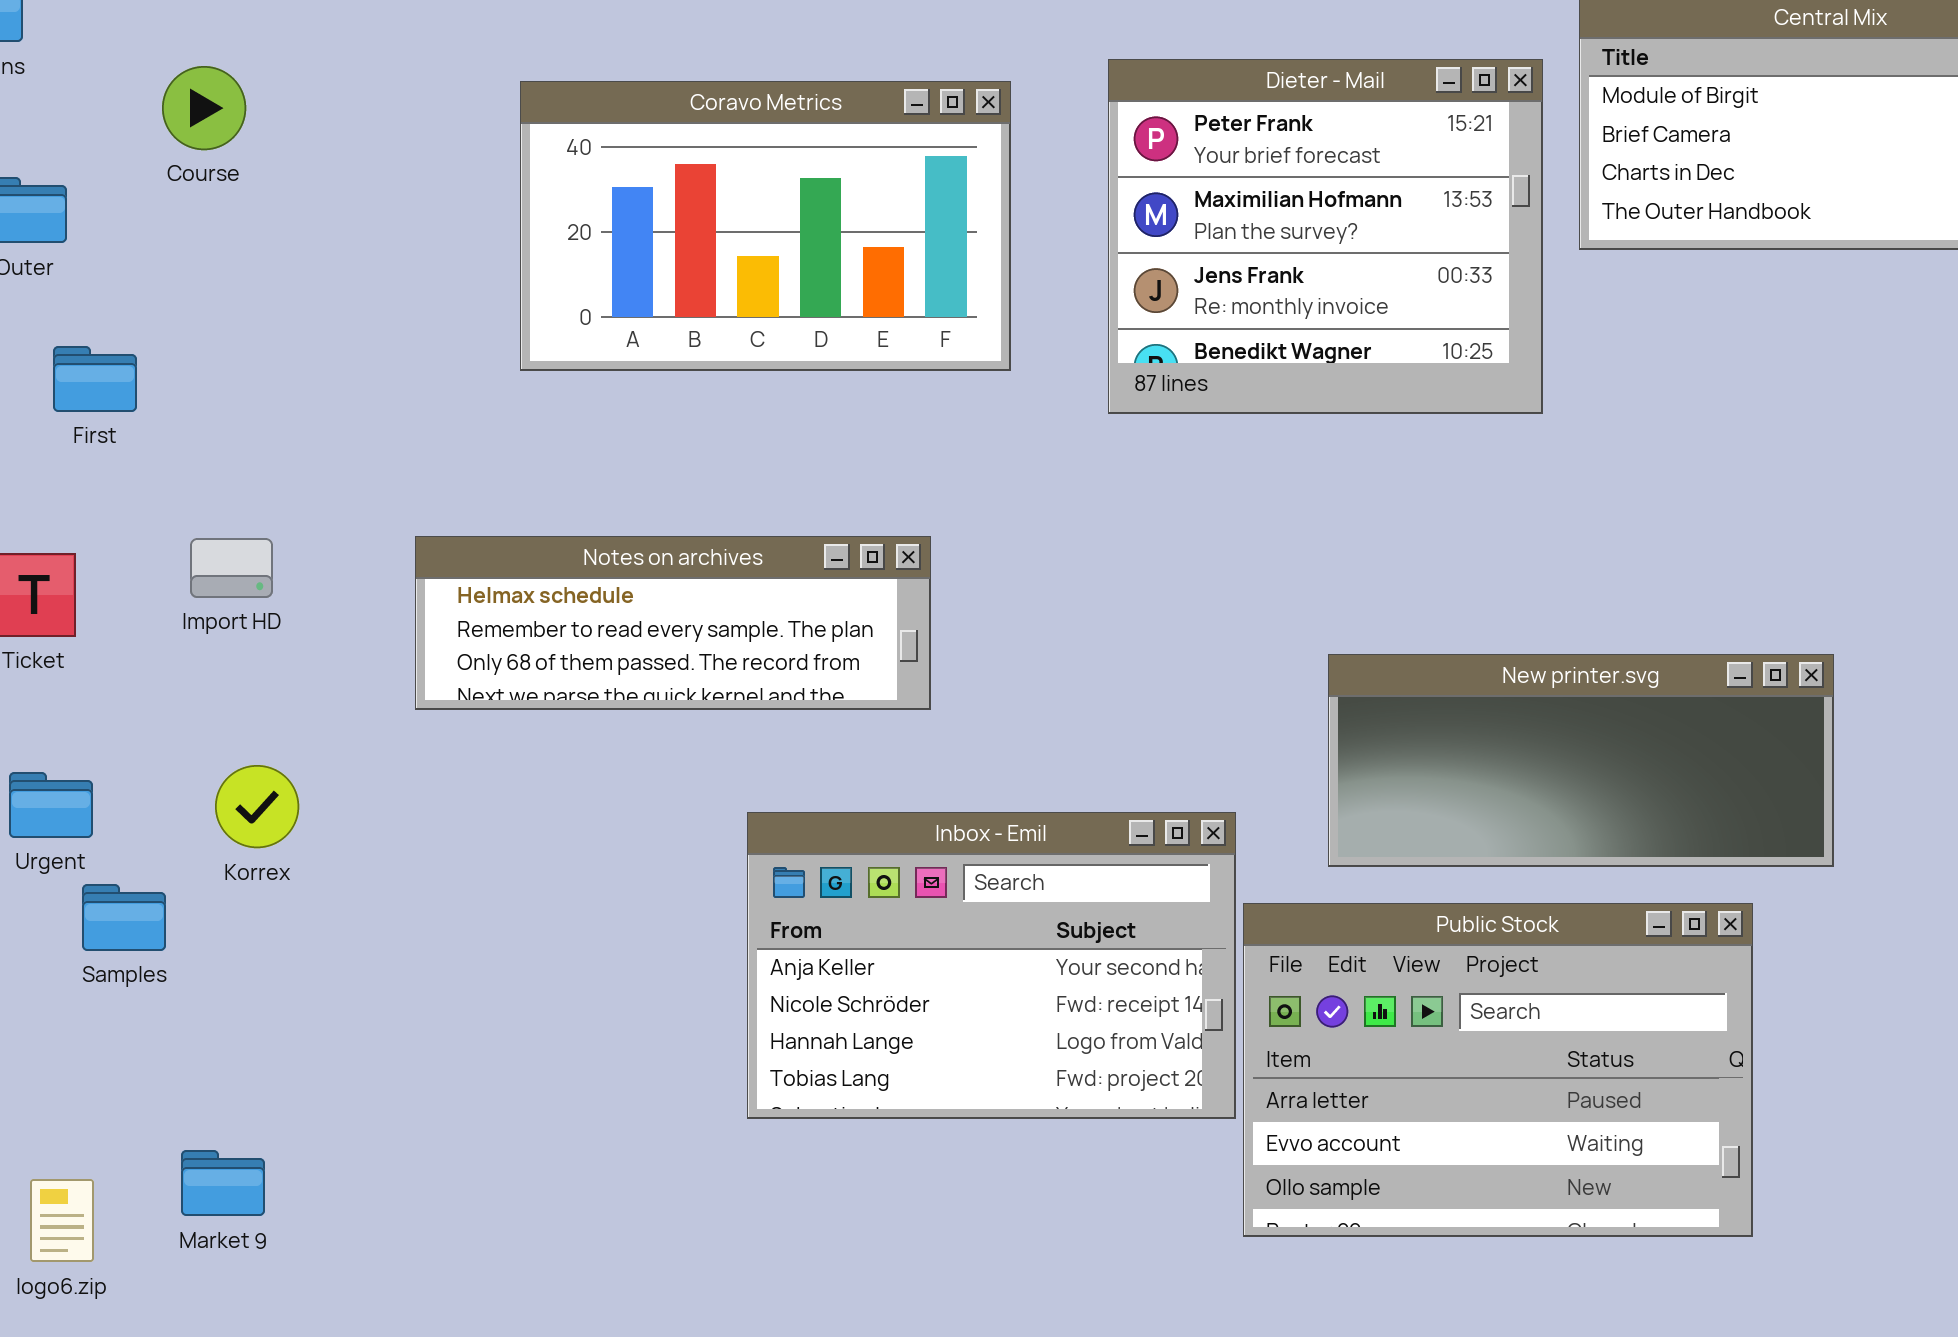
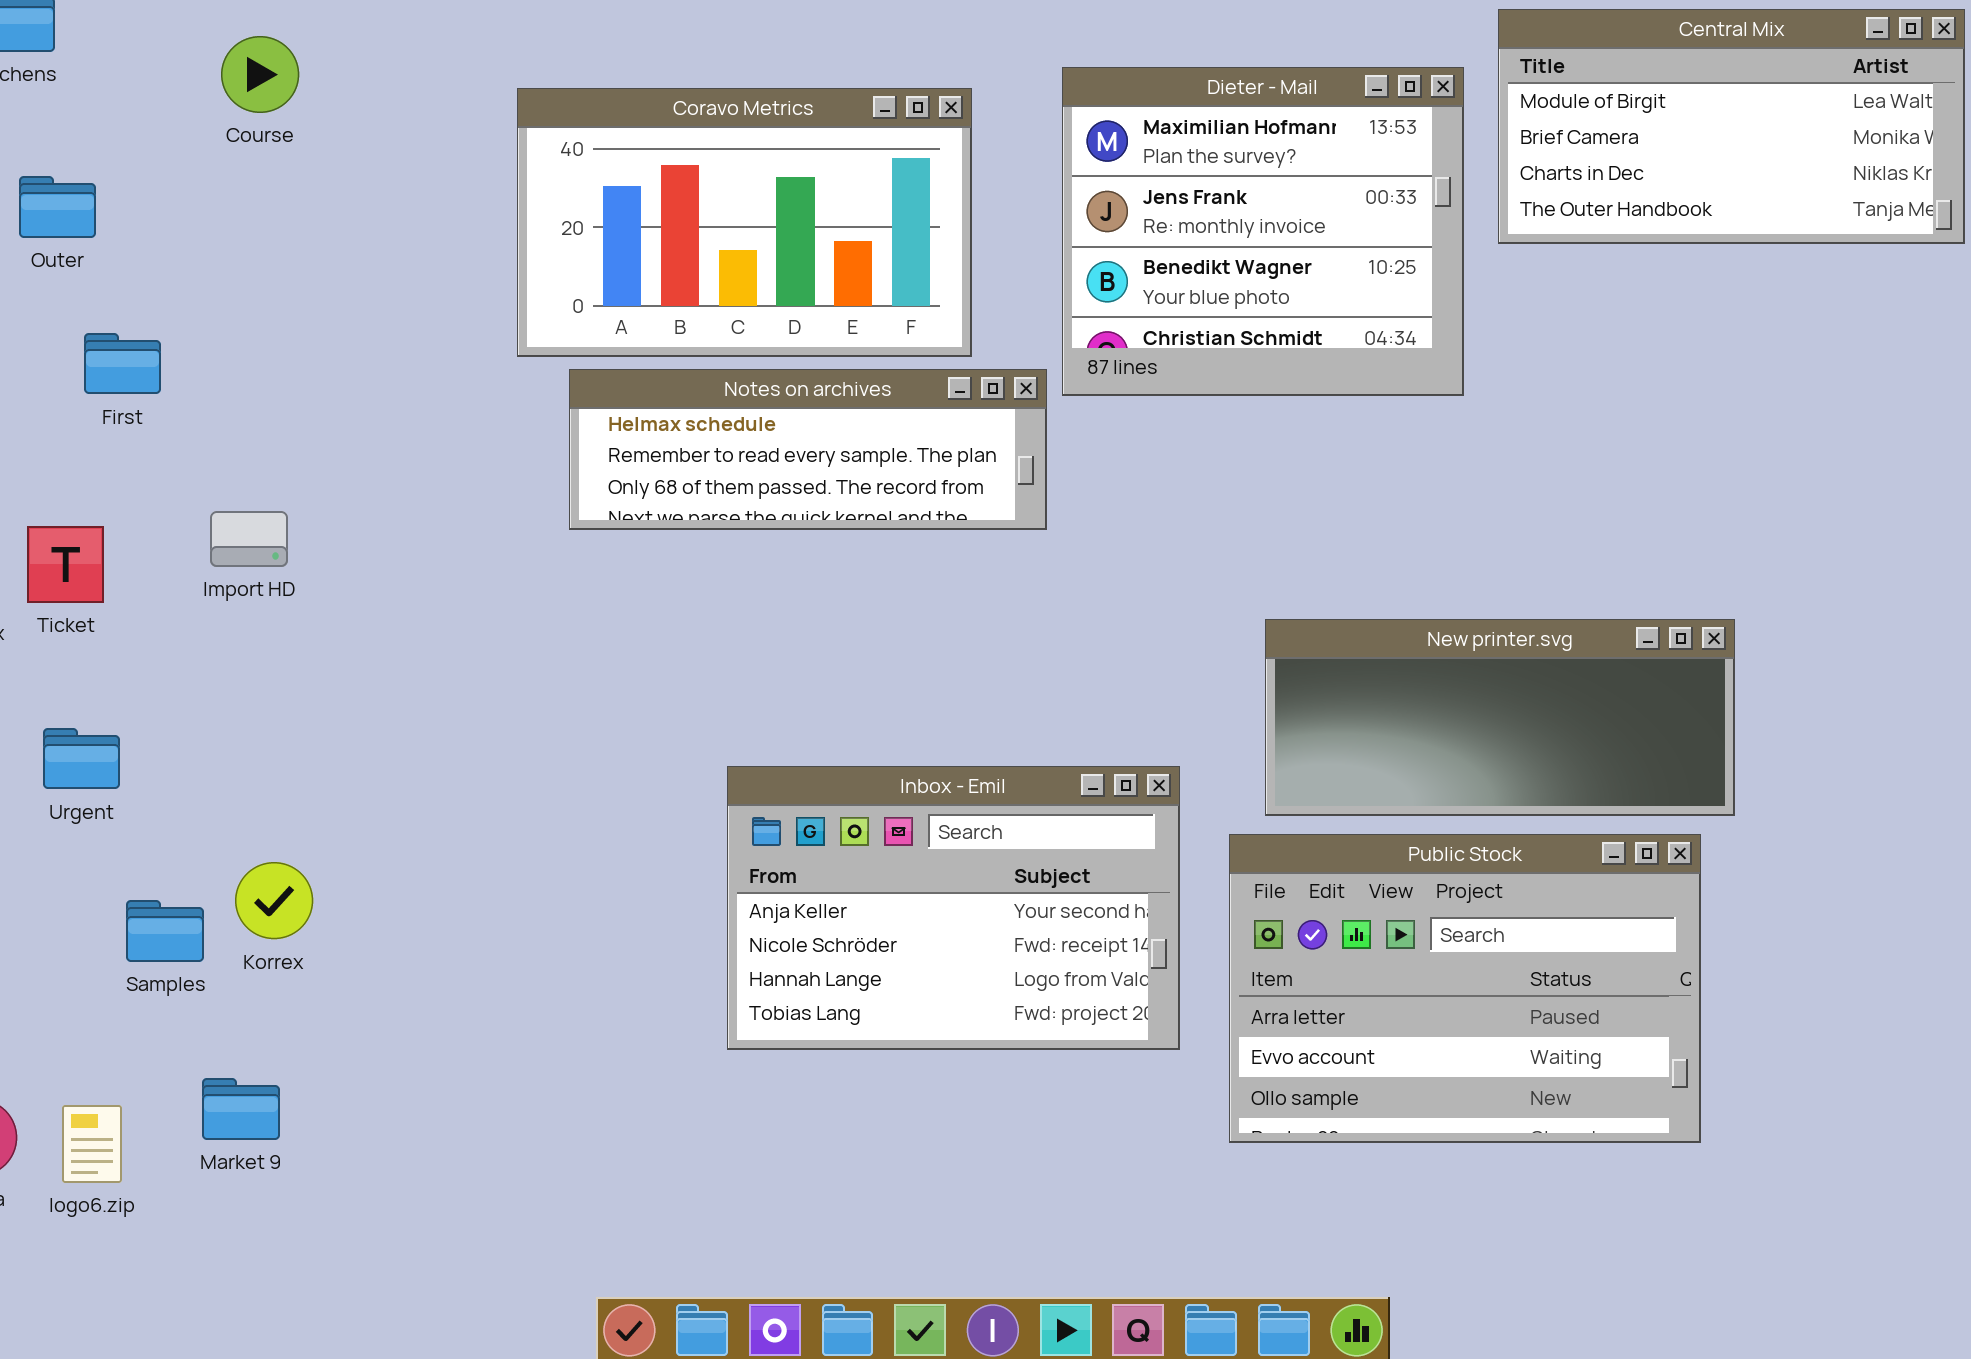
Dieter - Mail: [1108,59,1543,414] -> [1062,67,1464,396], scrolled down 1 row
Course: [162,66,246,150] -> [221,36,299,113], moved
Notes on archives: [415,536,931,710] -> [569,369,1047,530], moved
Korrex: [215,765,299,848] -> [235,862,313,939], moved
Samples: [82,884,166,951] -> [126,900,204,962], moved
Public Stock: [1243,903,1753,1237] -> [1229,834,1701,1143], moved

